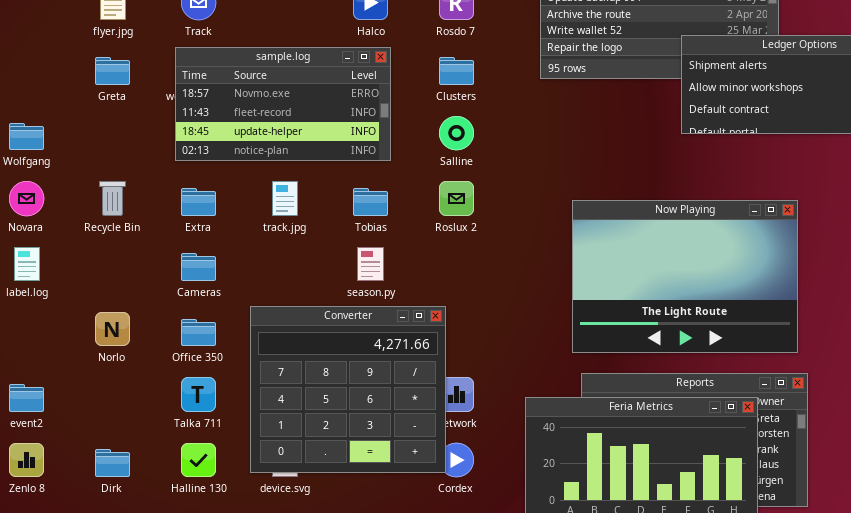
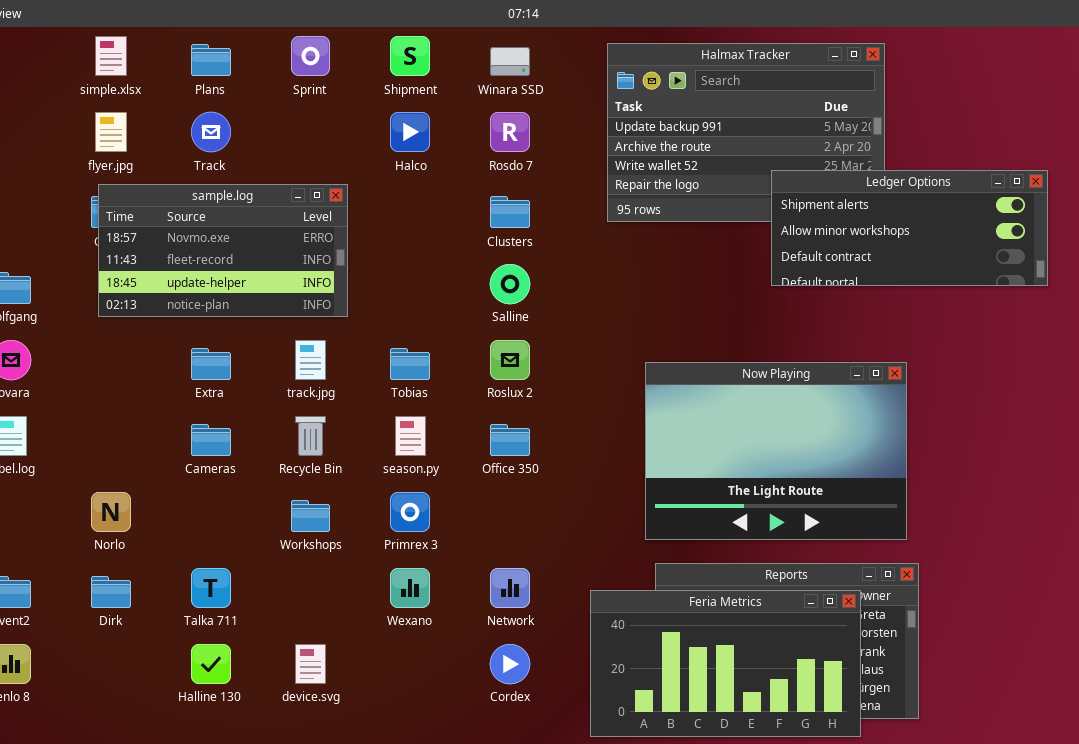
sample.log: [175,47,391,161] -> [98,184,348,317], moved
Recycle Bin: [99,181,126,216] -> [295,416,326,456], moved
Converter: [250,306,446,473] -> none, closed
Office 350: [181,319,216,346] -> [490,424,530,456], moved
Dirk: [95,449,130,477] -> [91,576,131,608], moved

